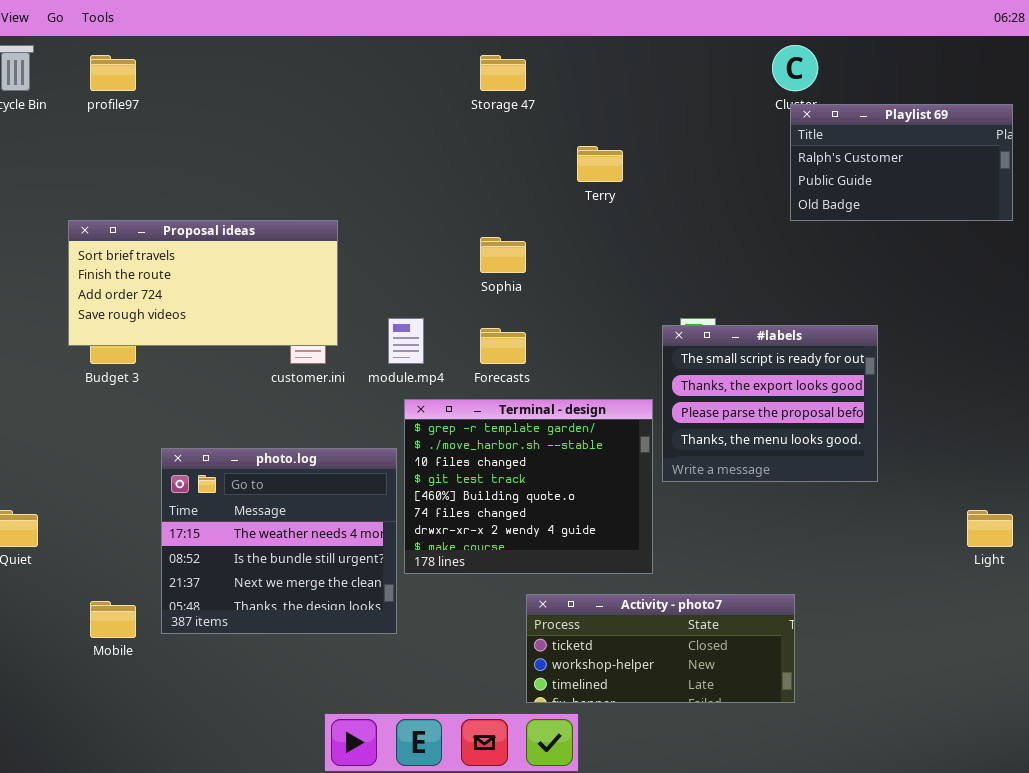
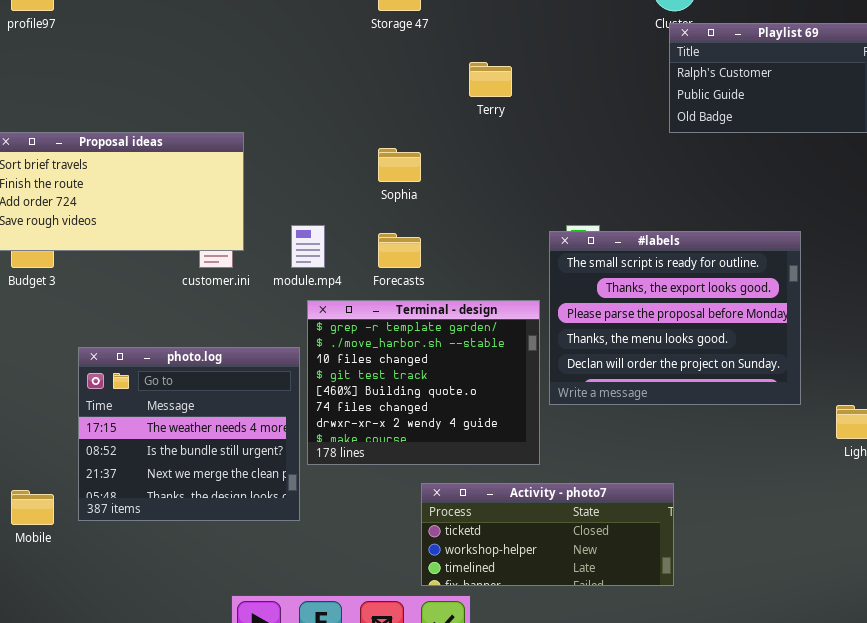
#labels: [662,325,878,482] -> [549,231,801,405], resized

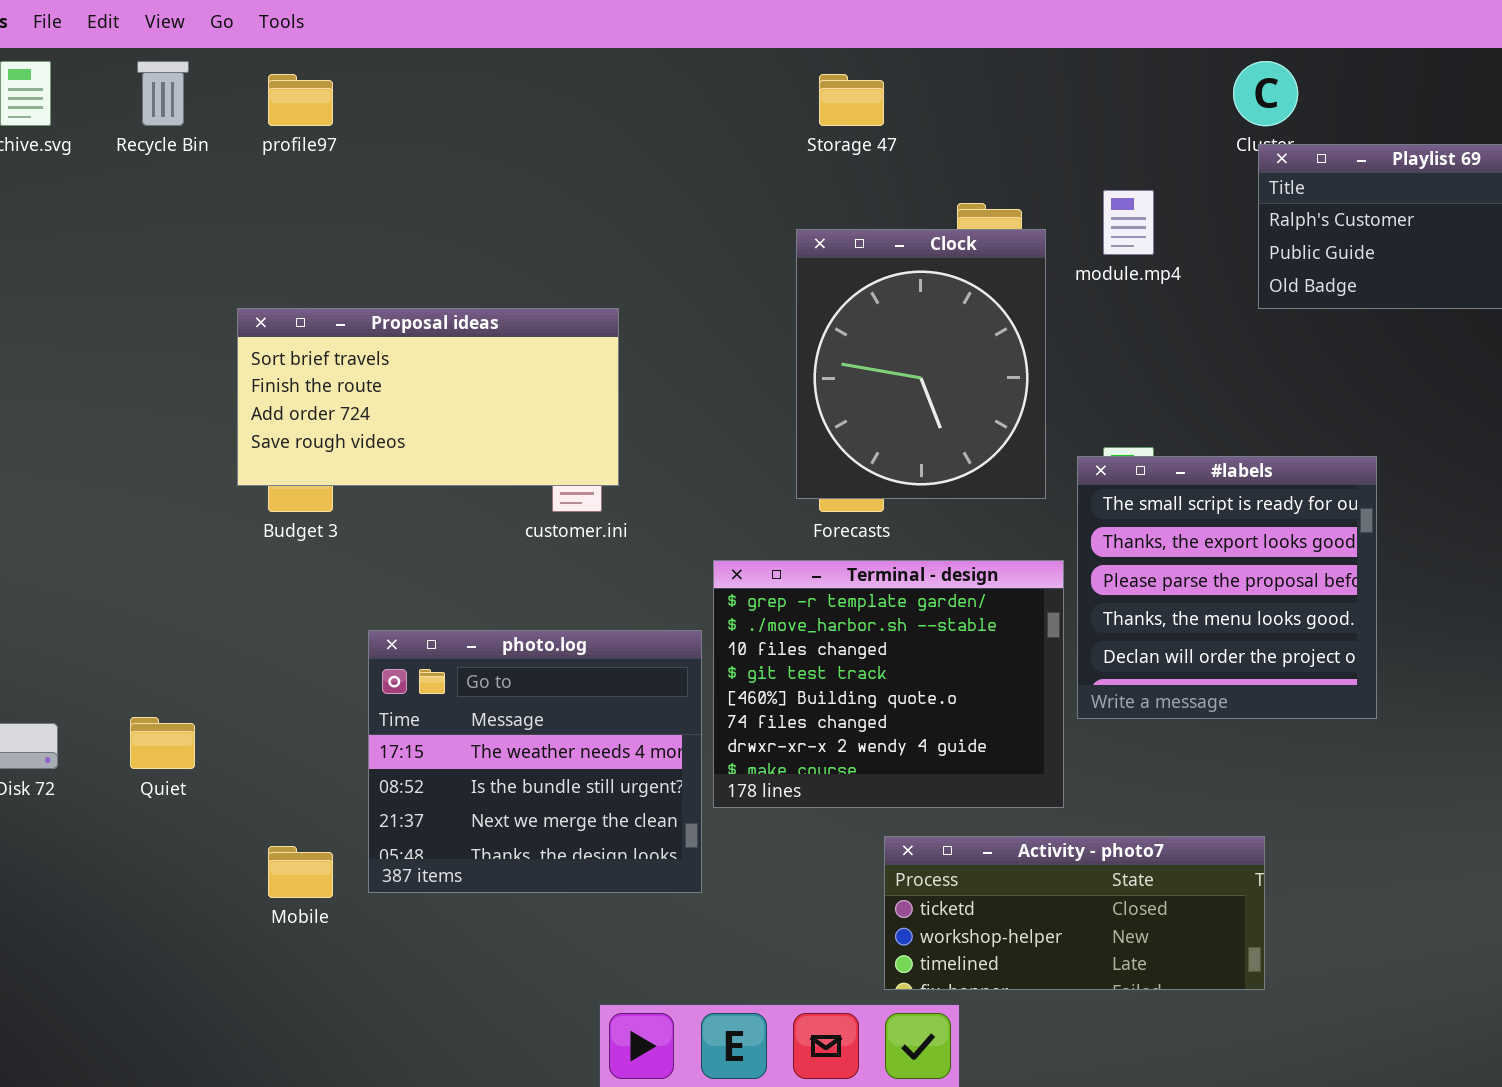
Clock: none -> [796,229,1046,499], opened
module.mp4: [291,225,325,268] -> [1103,190,1154,255], moved
#labels: [549,231,801,405] -> [1077,456,1377,719], resized

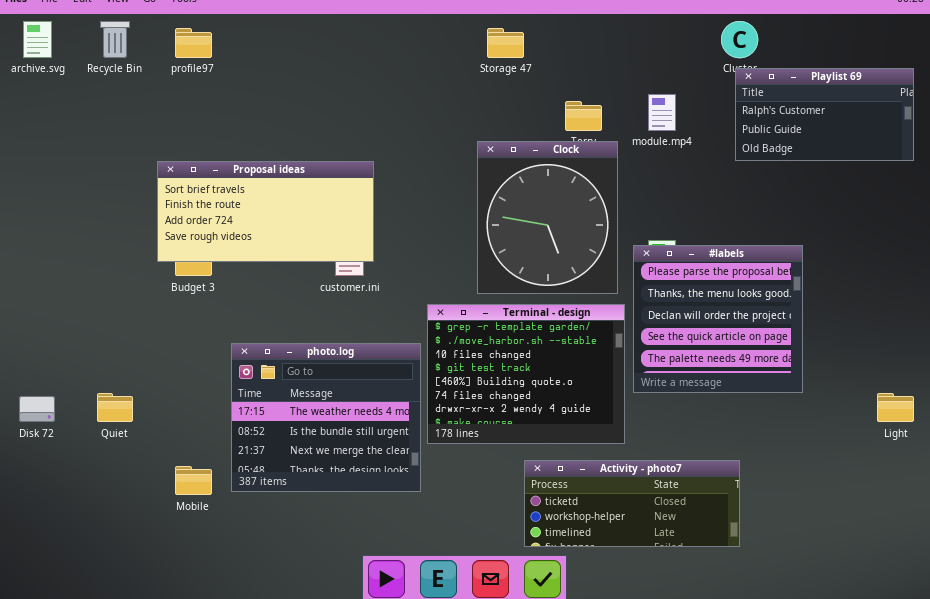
Clock: [796,229,1046,499] -> [477,141,618,294], moved
#labels: [1077,456,1377,719] -> [633,245,803,393], scrolled down 2 rows

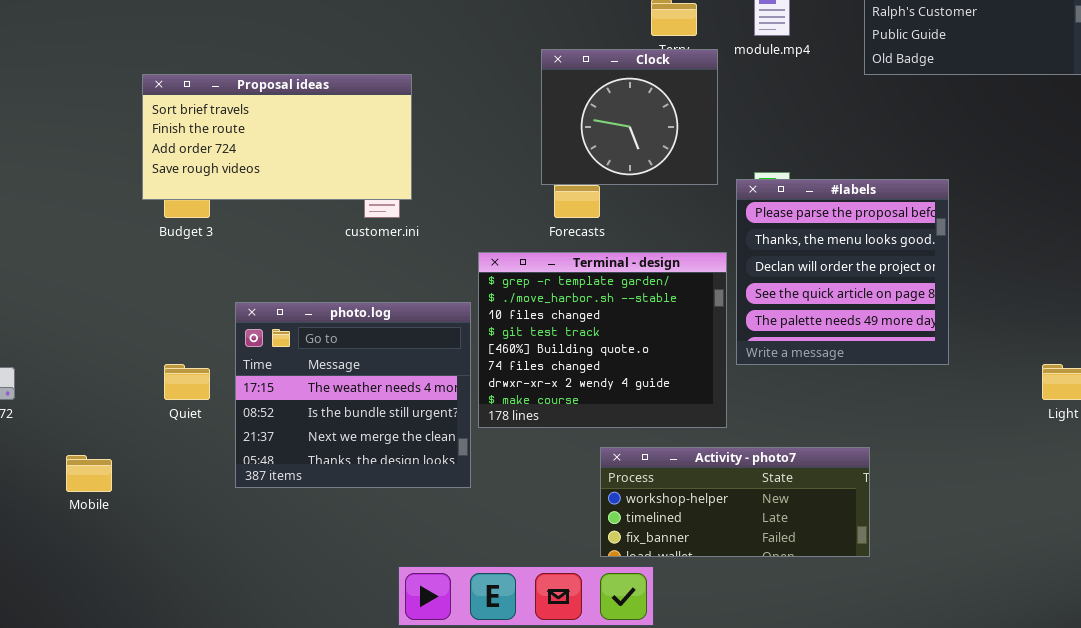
Clock: [477,141,618,294] -> [541,49,718,185], resized
Quiet: [97,393,133,422] -> [164,364,210,400], moved
Activity - photo7: [524,460,740,547] -> [600,447,870,557], scrolled down 1 row
Mobile: [175,466,212,495] -> [66,455,112,492], moved

